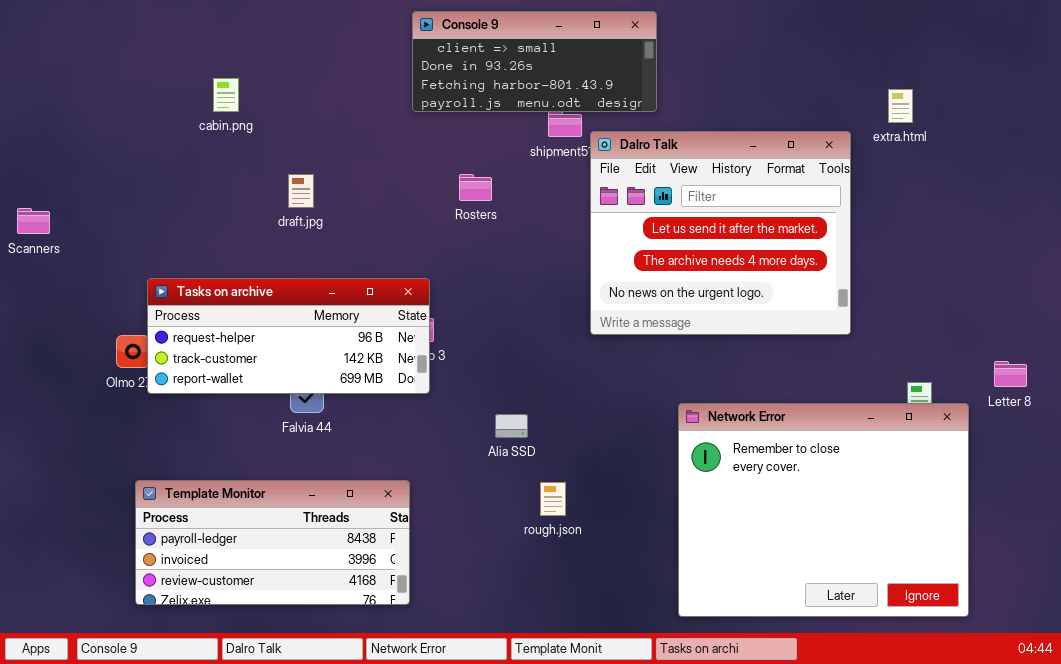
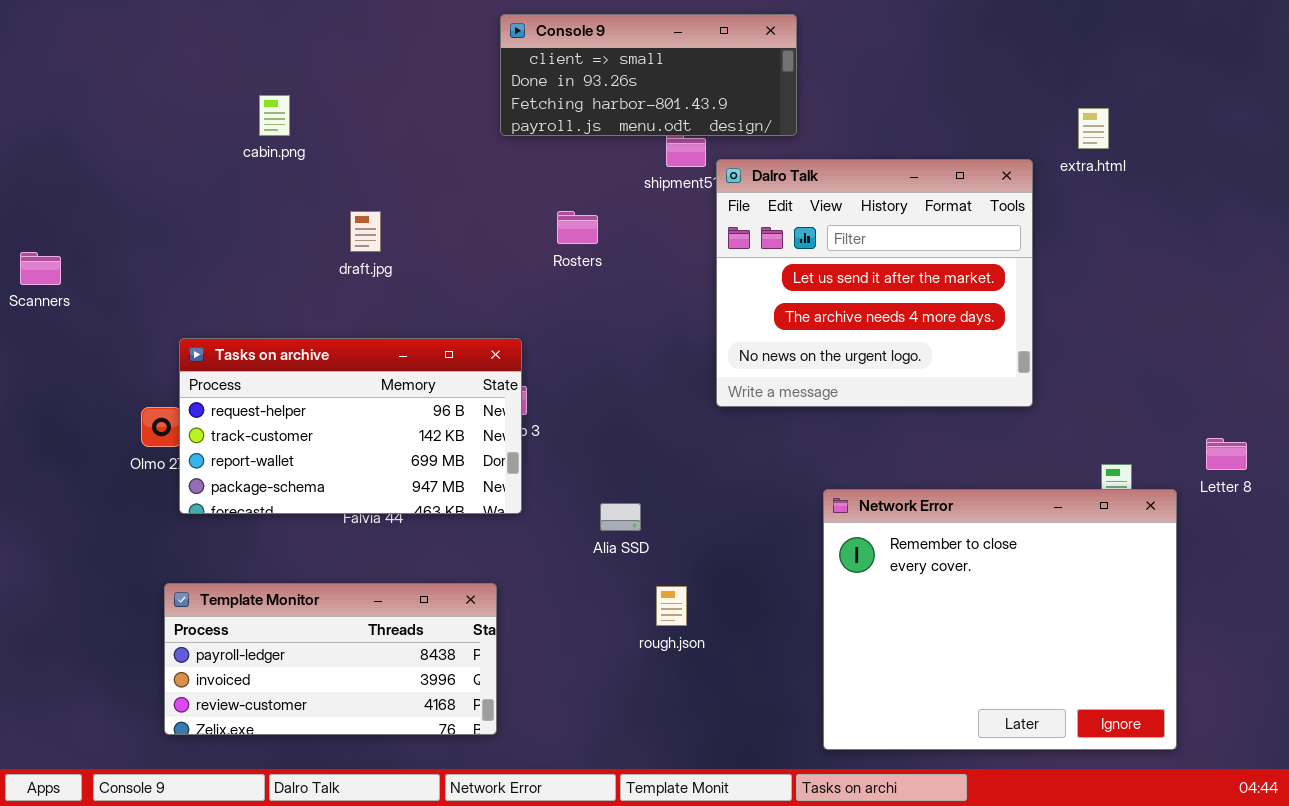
Tasks on archive: [147,278,430,394] -> [179,338,522,514], resized

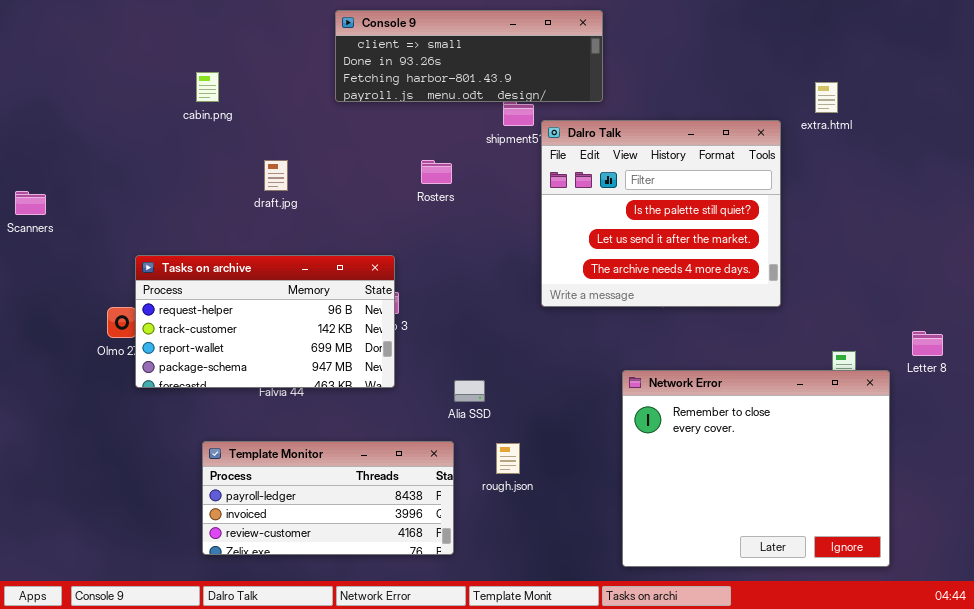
Console 9: [500,14,797,136] -> [335,10,603,102], resized
Dalro Talk: [716,159,1033,407] -> [541,120,781,307], scrolled up 1 row
Template Monitor: [164,583,497,735] -> [202,441,454,555], moved

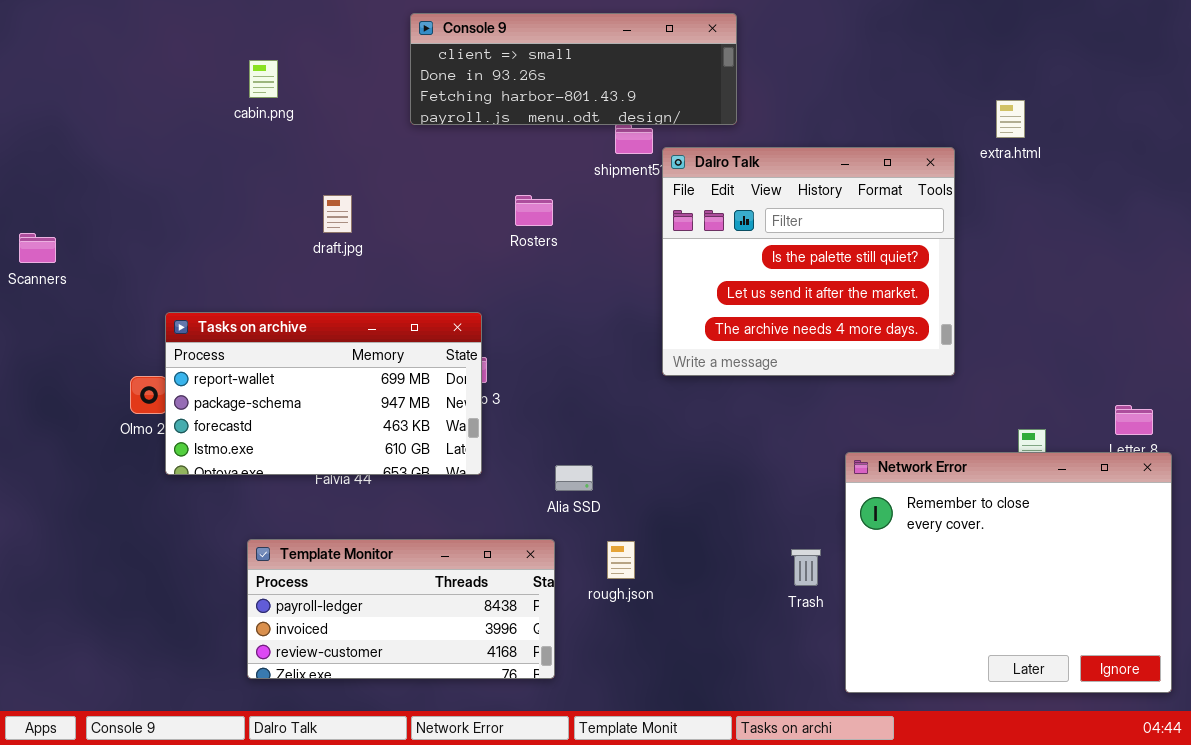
cabin.png: [196,72,219,102] -> [249,60,278,98], moved
Tasks on archive: [135,255,395,388] -> [165,312,482,475], scrolled down 2 rows
Network Error: [622,370,890,567] -> [845,452,1172,693], moved

